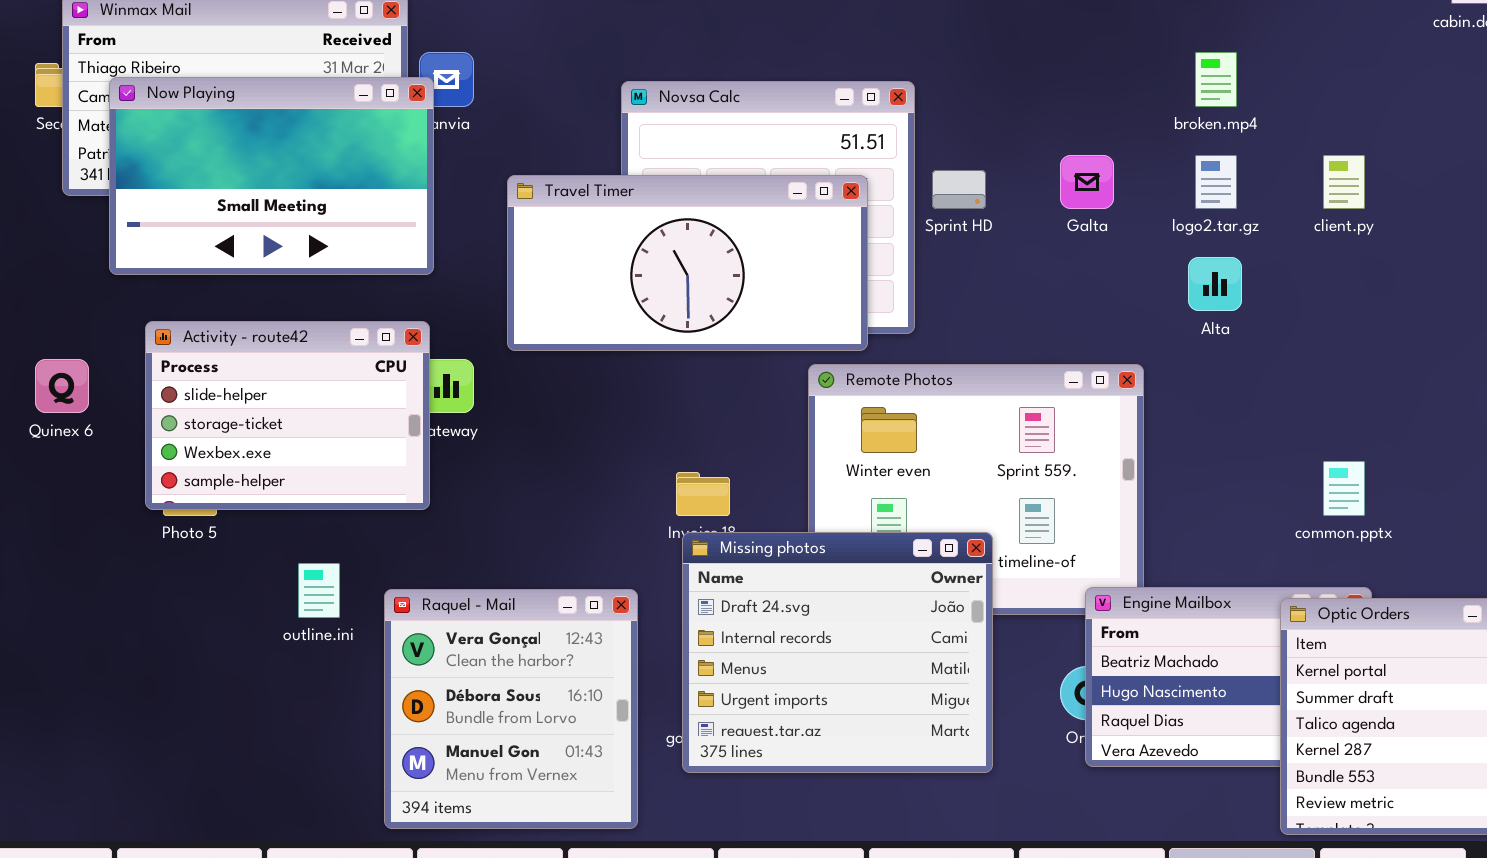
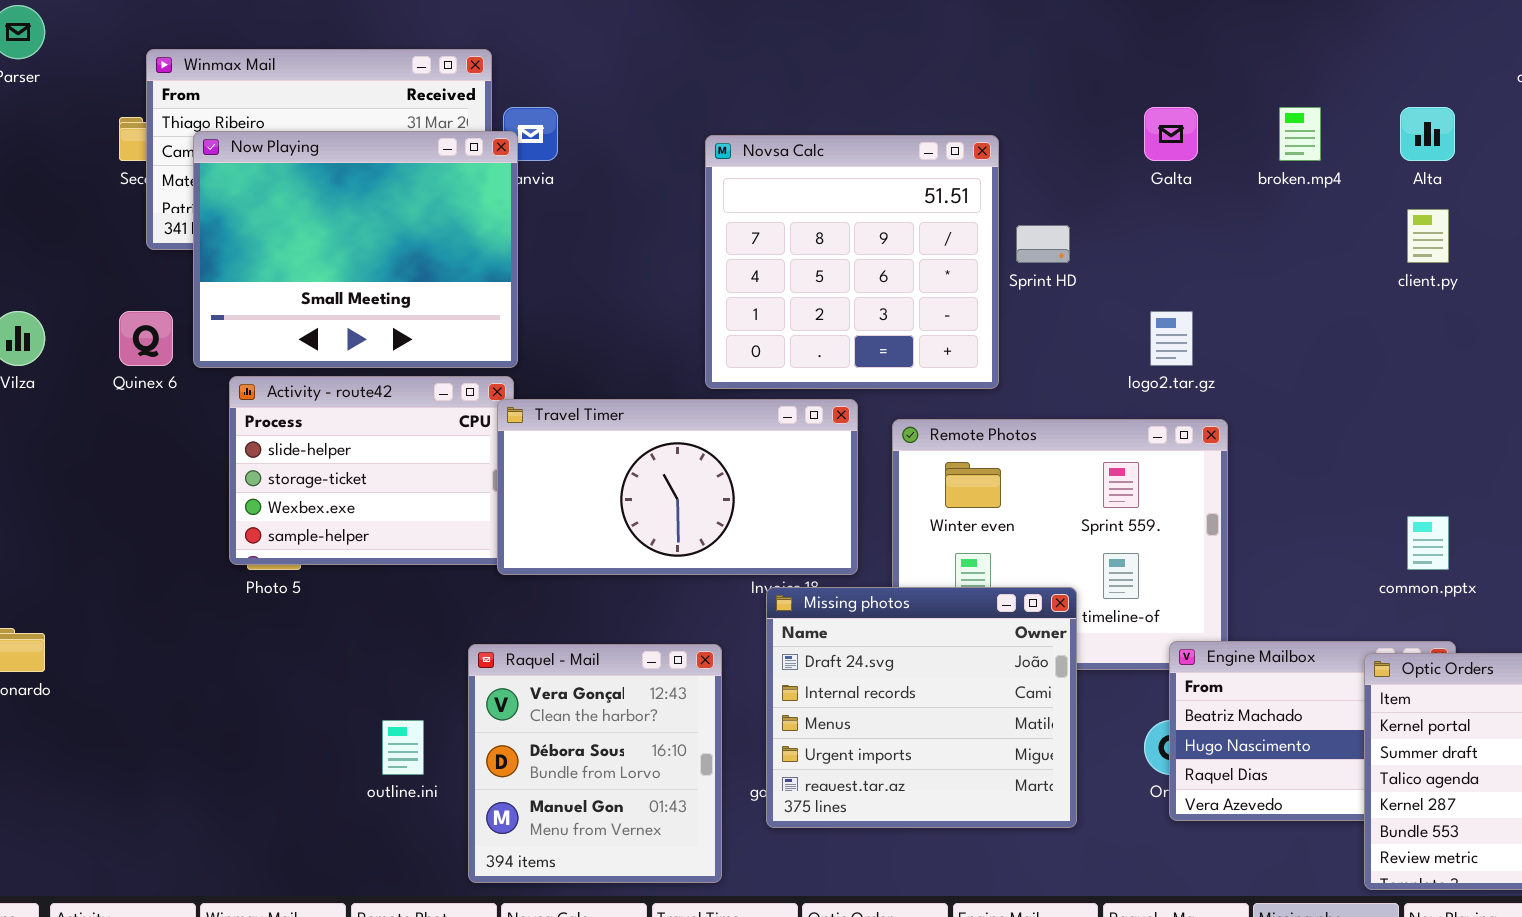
Now Playing: [109,77,434,275] -> [193,131,518,368], resized
Galta: [1060,155,1114,209] -> [1144,107,1198,161], moved
logo2.tar.gz: [1195,155,1237,209] -> [1150,311,1193,366], moved
Travel Timer: [507,175,868,351] -> [497,399,858,575], moved
Alta: [1188,257,1242,311] -> [1400,107,1455,161], moved
Quinex 6: [35,359,89,413] -> [119,311,173,366], moved
outline.ini: [298,563,340,618] -> [382,720,424,775], moved

